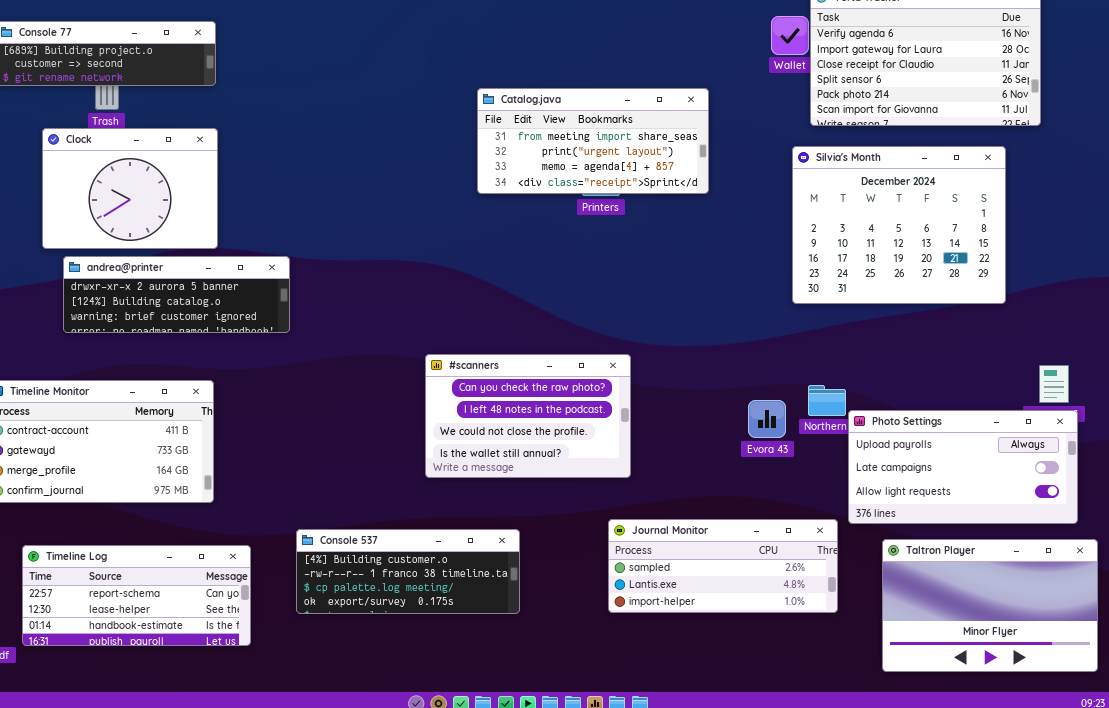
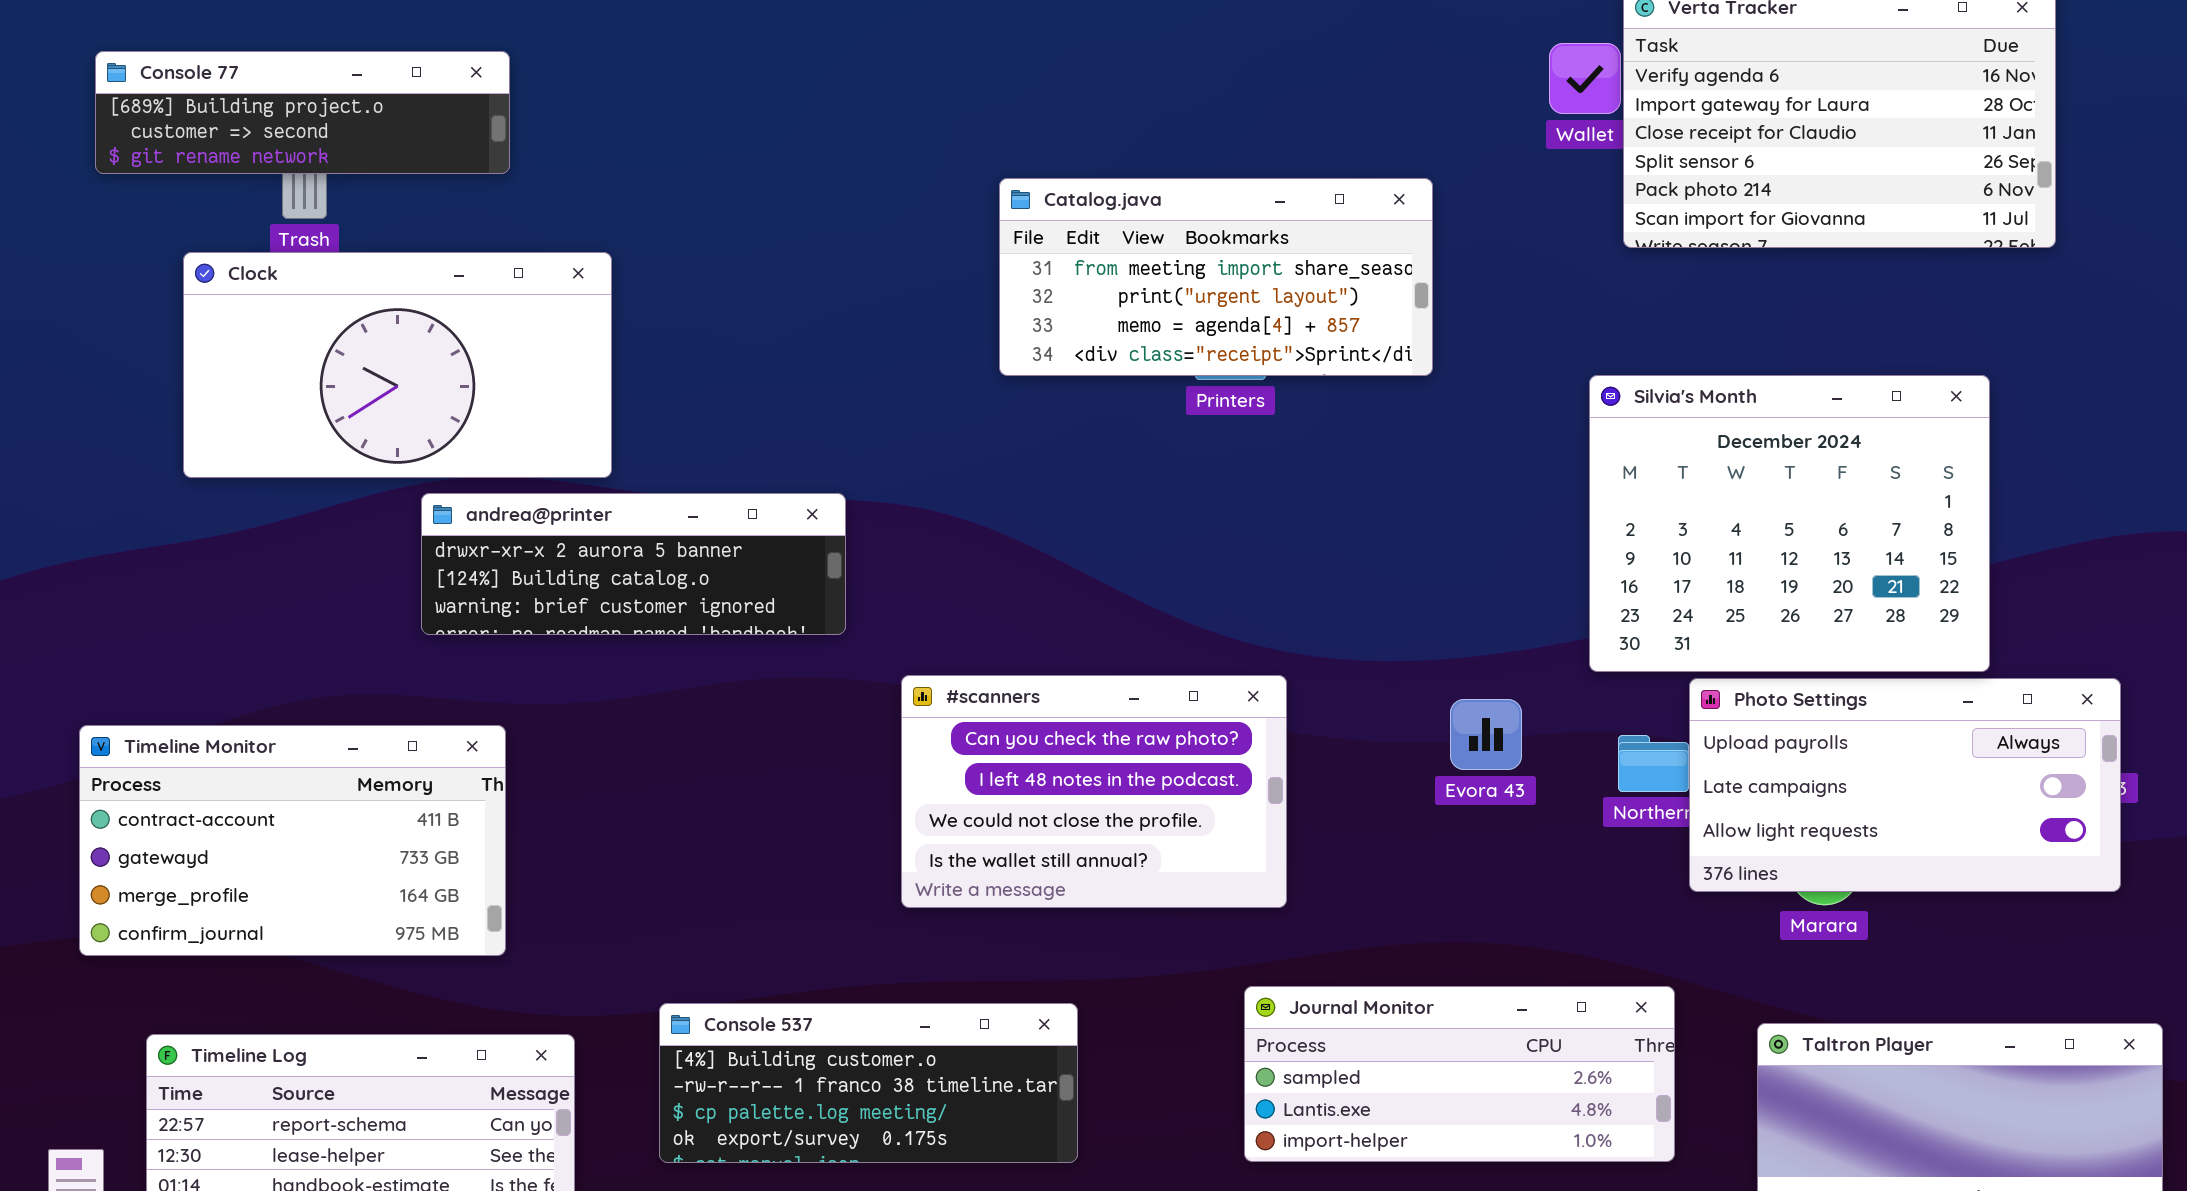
Clock: [42,128,218,249] -> [183,252,612,478], resized
Silvia's Month: [792,146,1006,304] -> [1589,375,1990,672], moved
andrea@printer: [63,256,290,333] -> [421,493,846,635], moved
Evora 43: [748,400,786,438] -> [1450,699,1522,770], moved
Photo Settings: [848,410,1078,524] -> [1689,678,2121,892], moved

